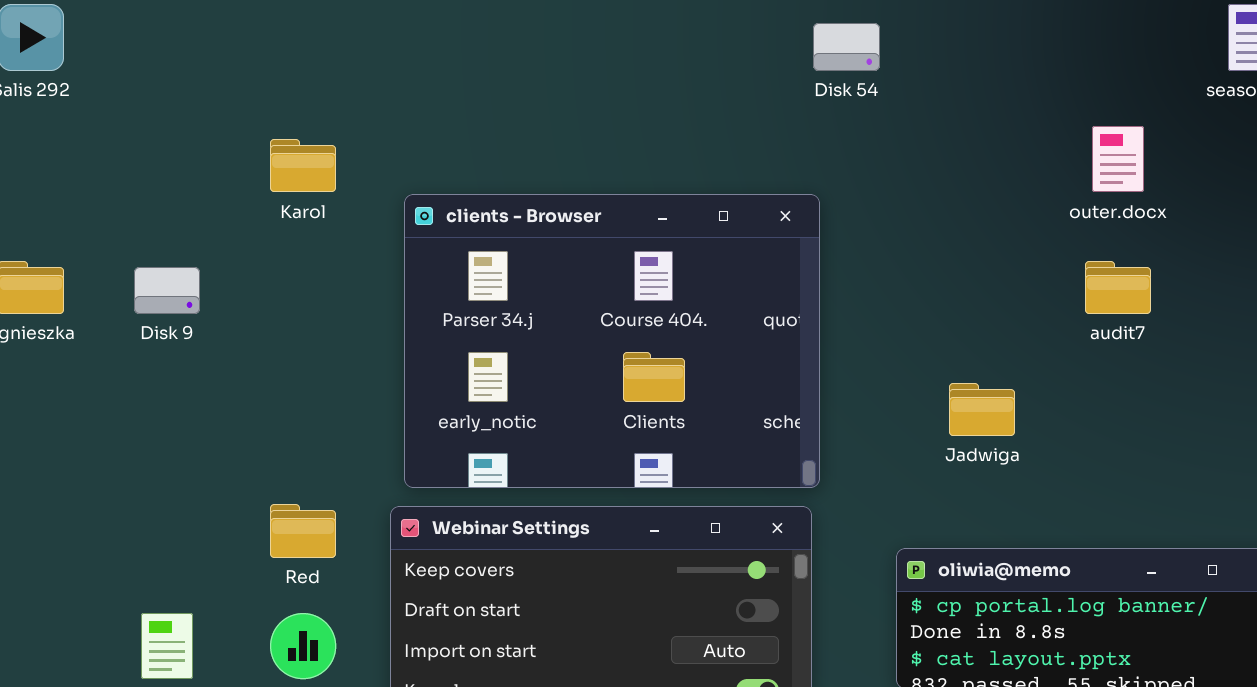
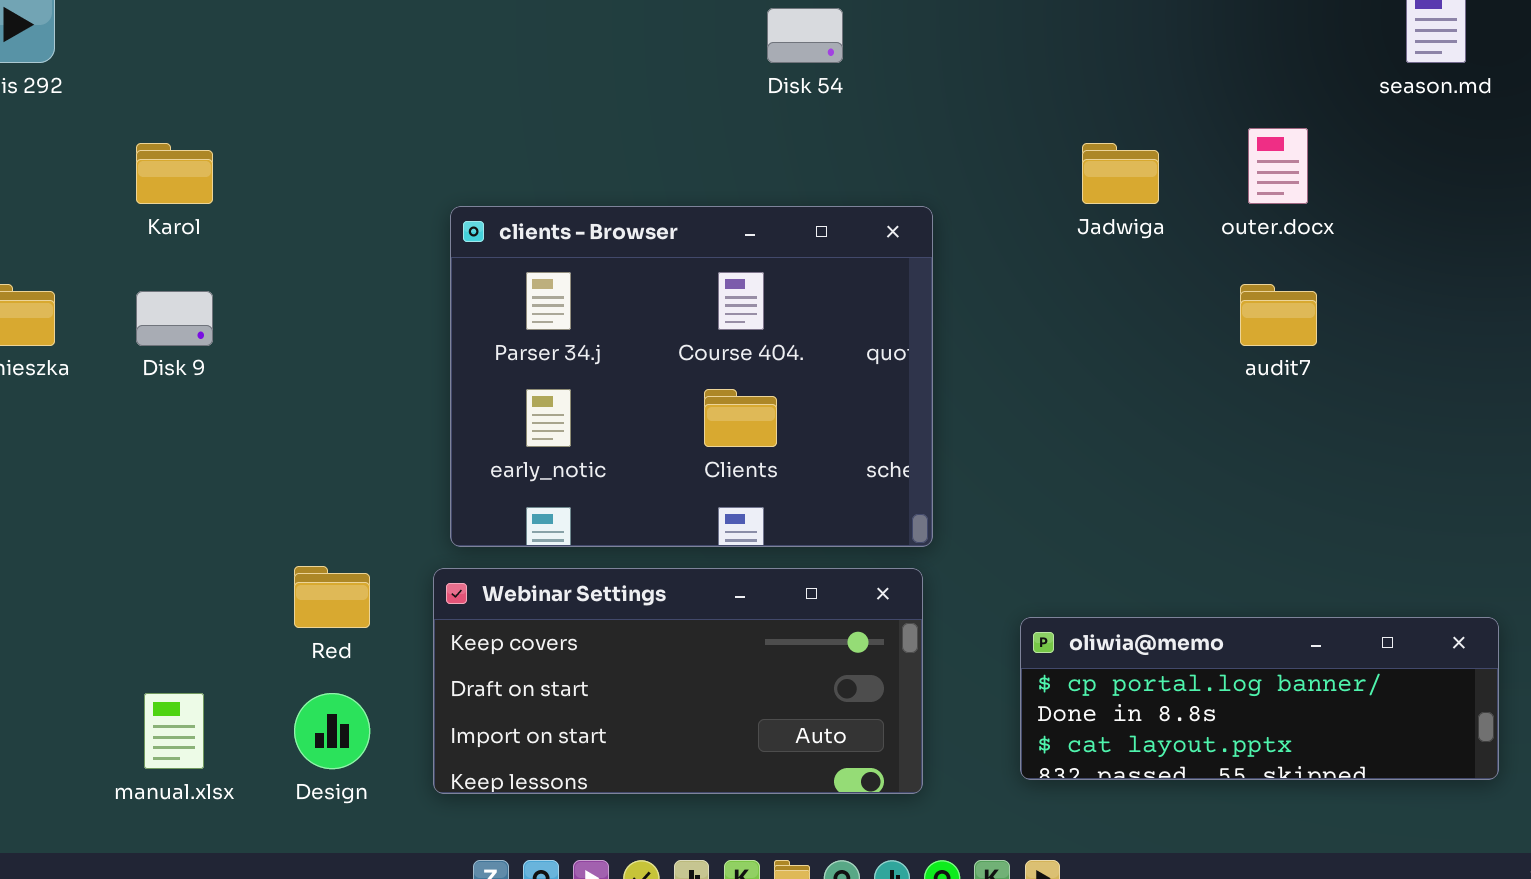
Disk 54: [813,23,880,71] -> [767,8,843,63], moved
Karol: [270,139,336,192] -> [136,143,213,204], moved
Jadwiga: [949,383,1015,436] -> [1082,143,1159,204], moved

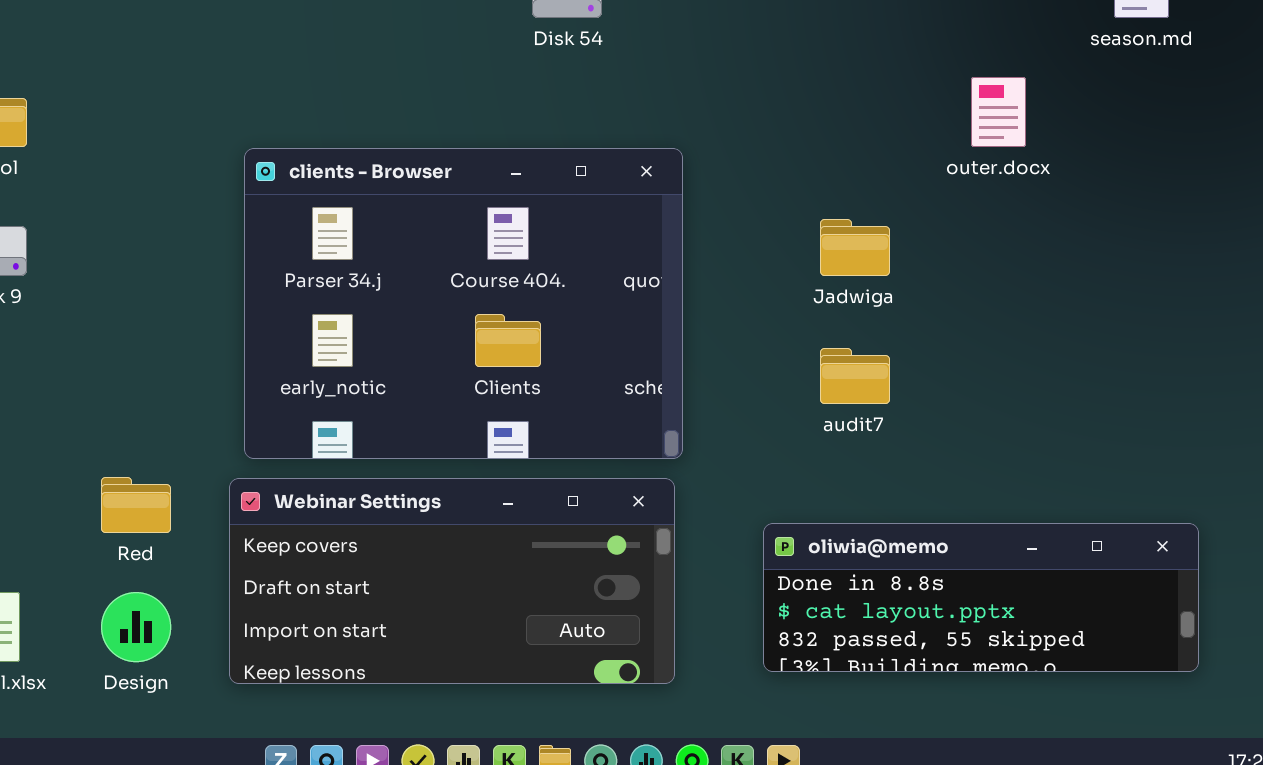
Jadwiga: [1082,143,1159,204] -> [820,219,890,276], moved
audit7: [1240,284,1317,346] -> [820,348,890,404], moved
oliwia@memo: [1020,617,1499,780] -> [763,523,1199,672], scrolled down 1 row

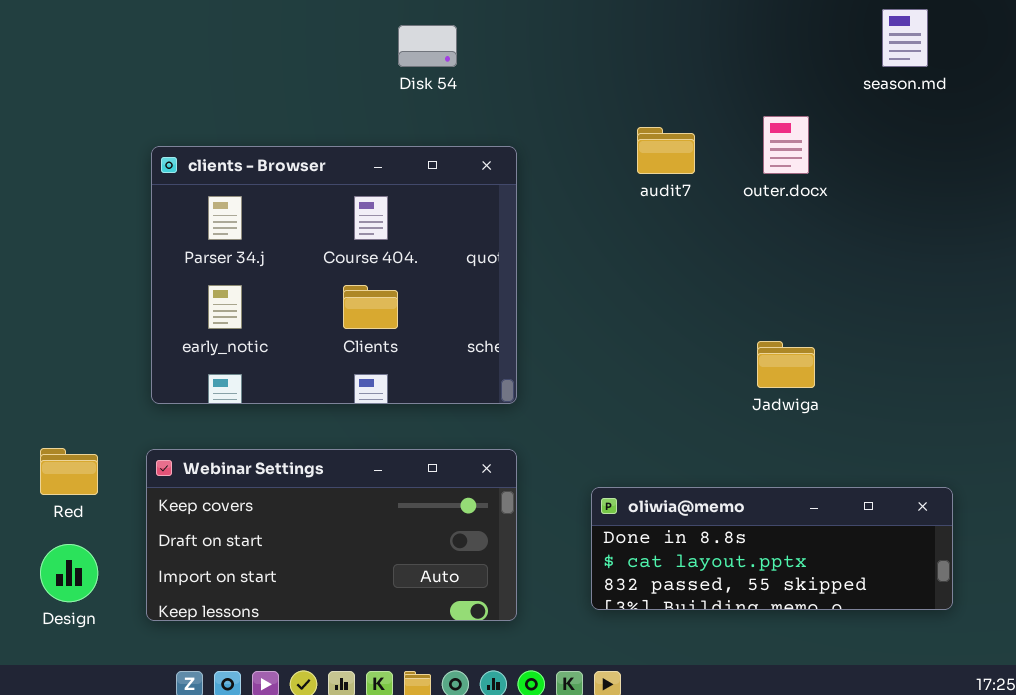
clients - Browser: [244,148,683,459] -> [151,146,517,404], moved
Jadwiga: [820,219,890,276] -> [757,341,815,388], moved
audit7: [820,348,890,404] -> [637,127,695,174], moved

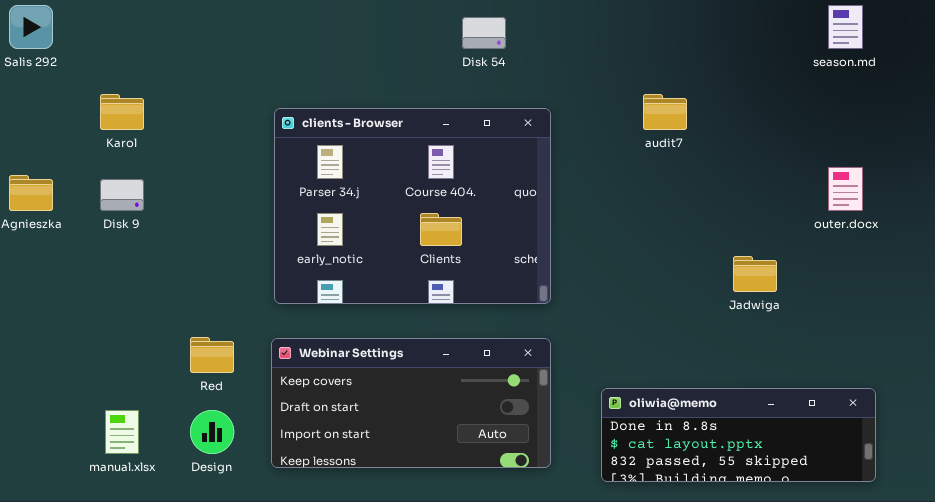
outer.docx: [763,116,809,174] -> [828,167,863,211], moved
oliwia@memo: [591,487,953,610] -> [601,388,876,482], moved

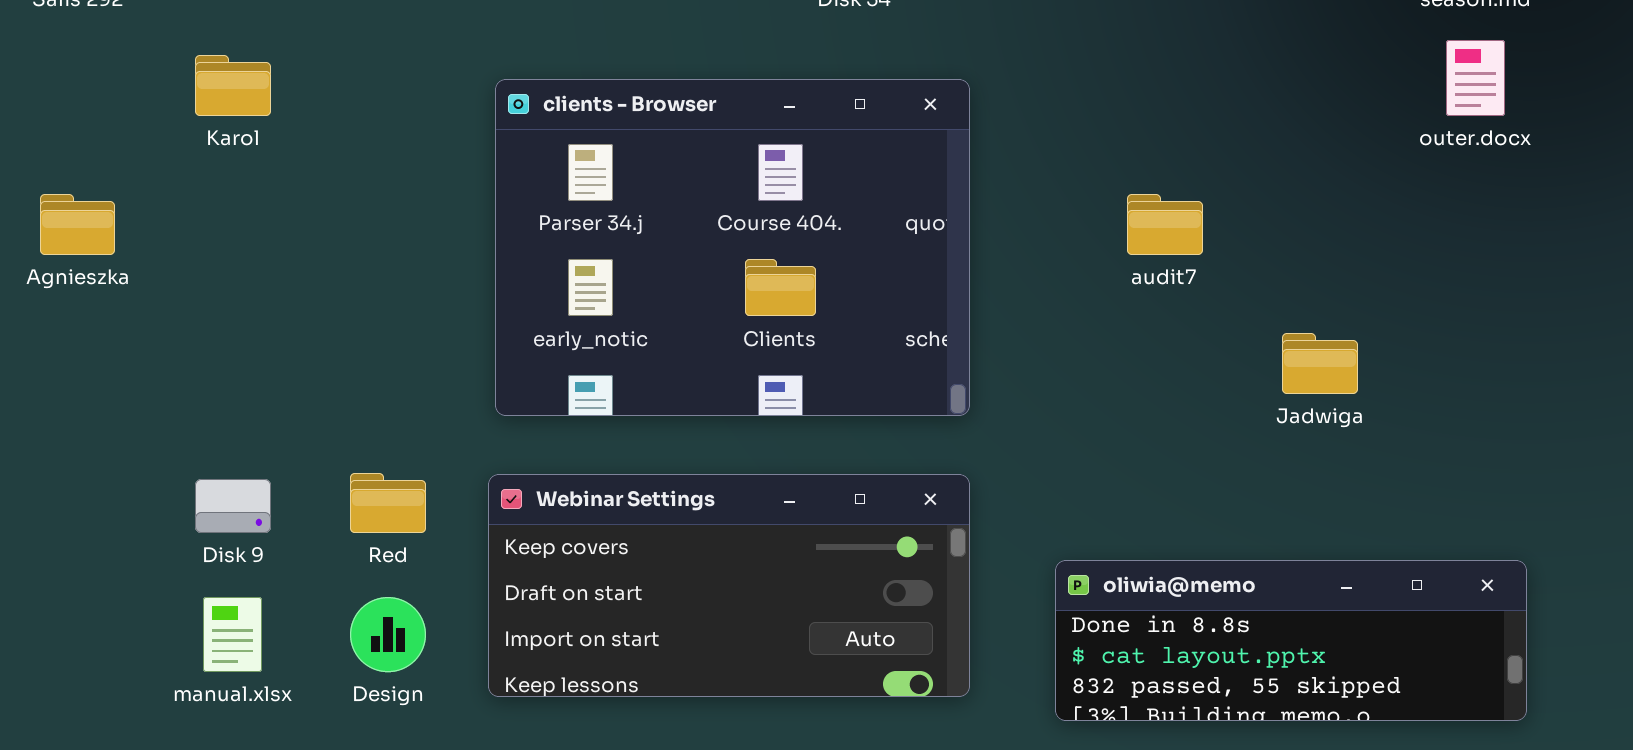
audit7: [643,94,687,130] -> [1127,194,1203,255], moved
outer.docx: [828,167,863,211] -> [1446,40,1505,116], moved
Disk 9: [100,179,144,211] -> [195,479,271,533], moved

